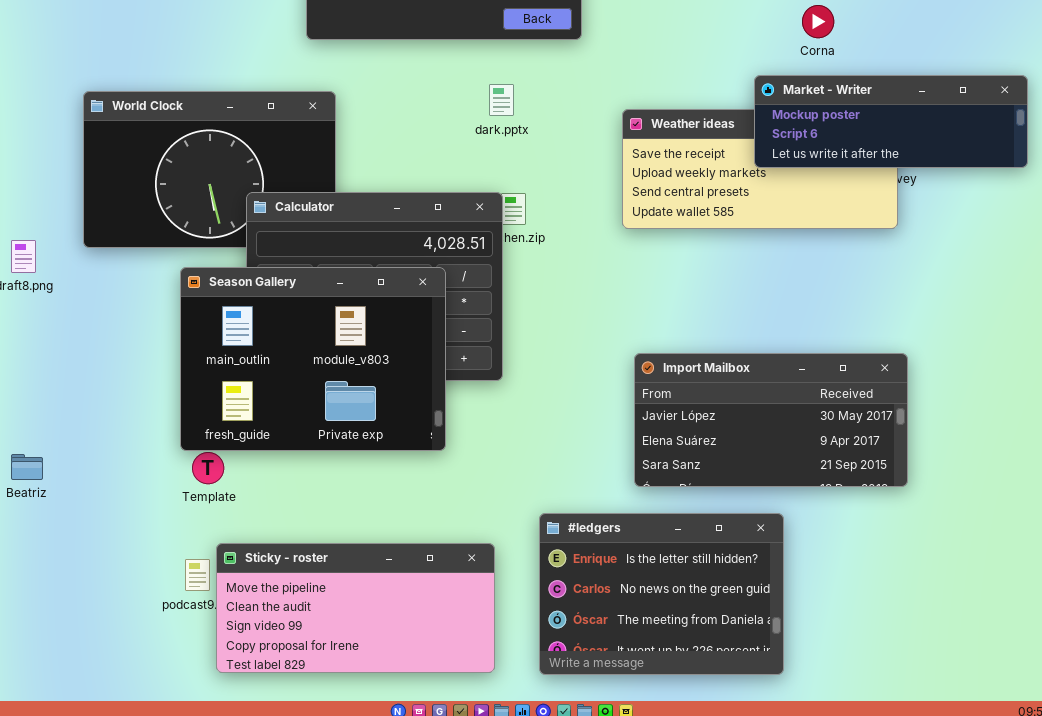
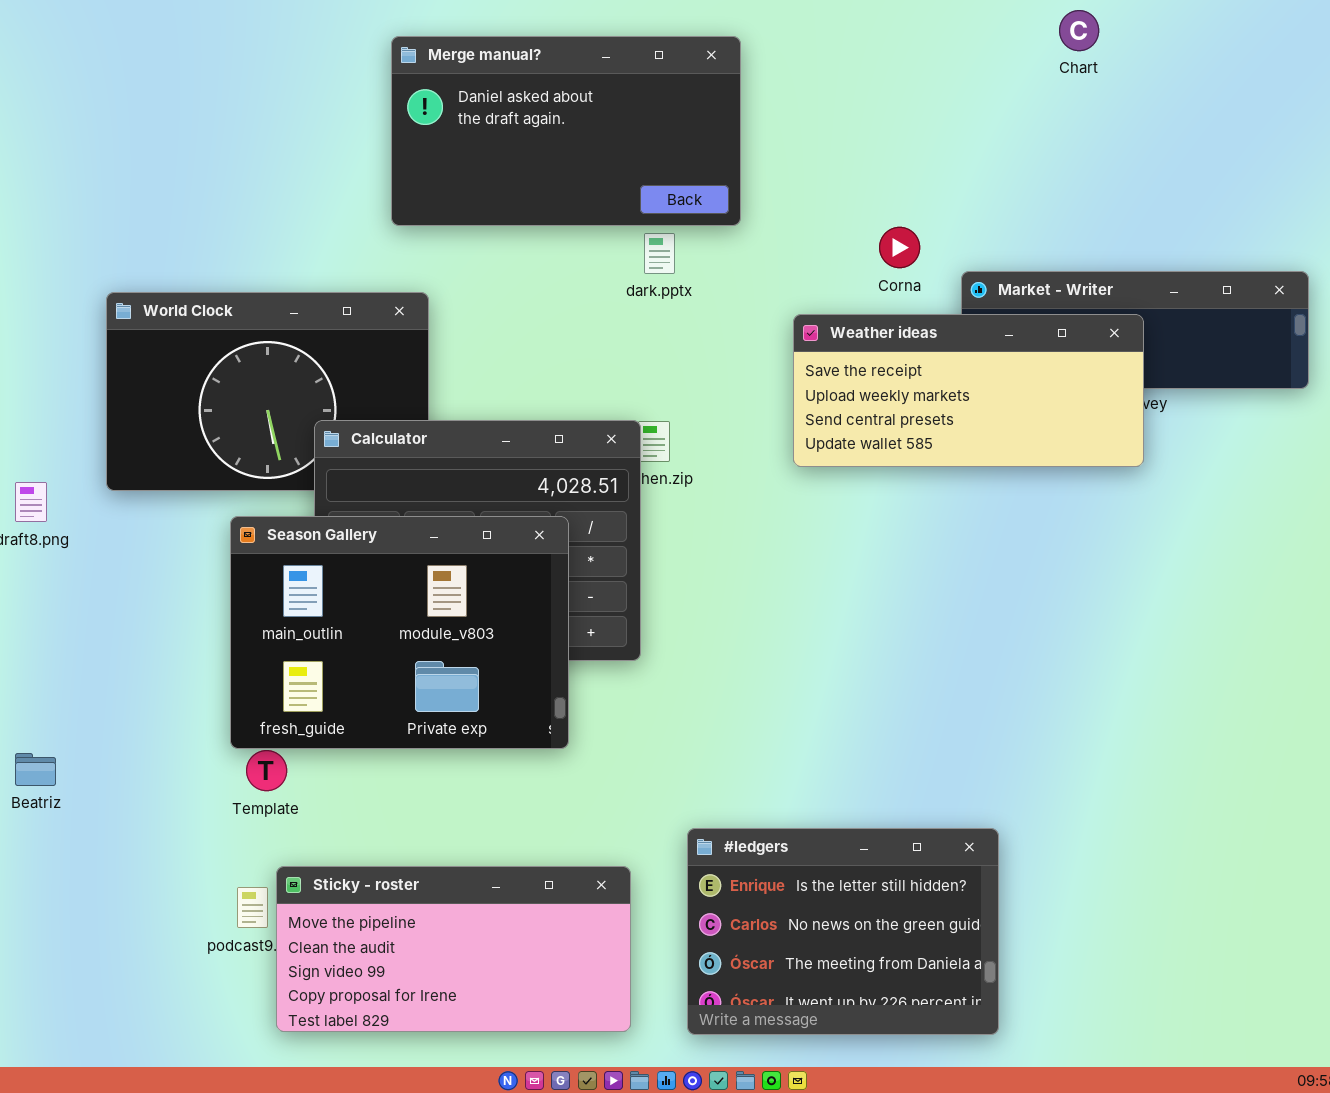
Corna: [802,5,834,38] -> [879,227,920,268], moved
dark.pptx: [489,84,514,116] -> [644,233,675,274], moved
Weather ideas: [622,109,898,229] -> [793,314,1144,467], raised
Import Mailbox: [634,353,908,487] -> none, closed

